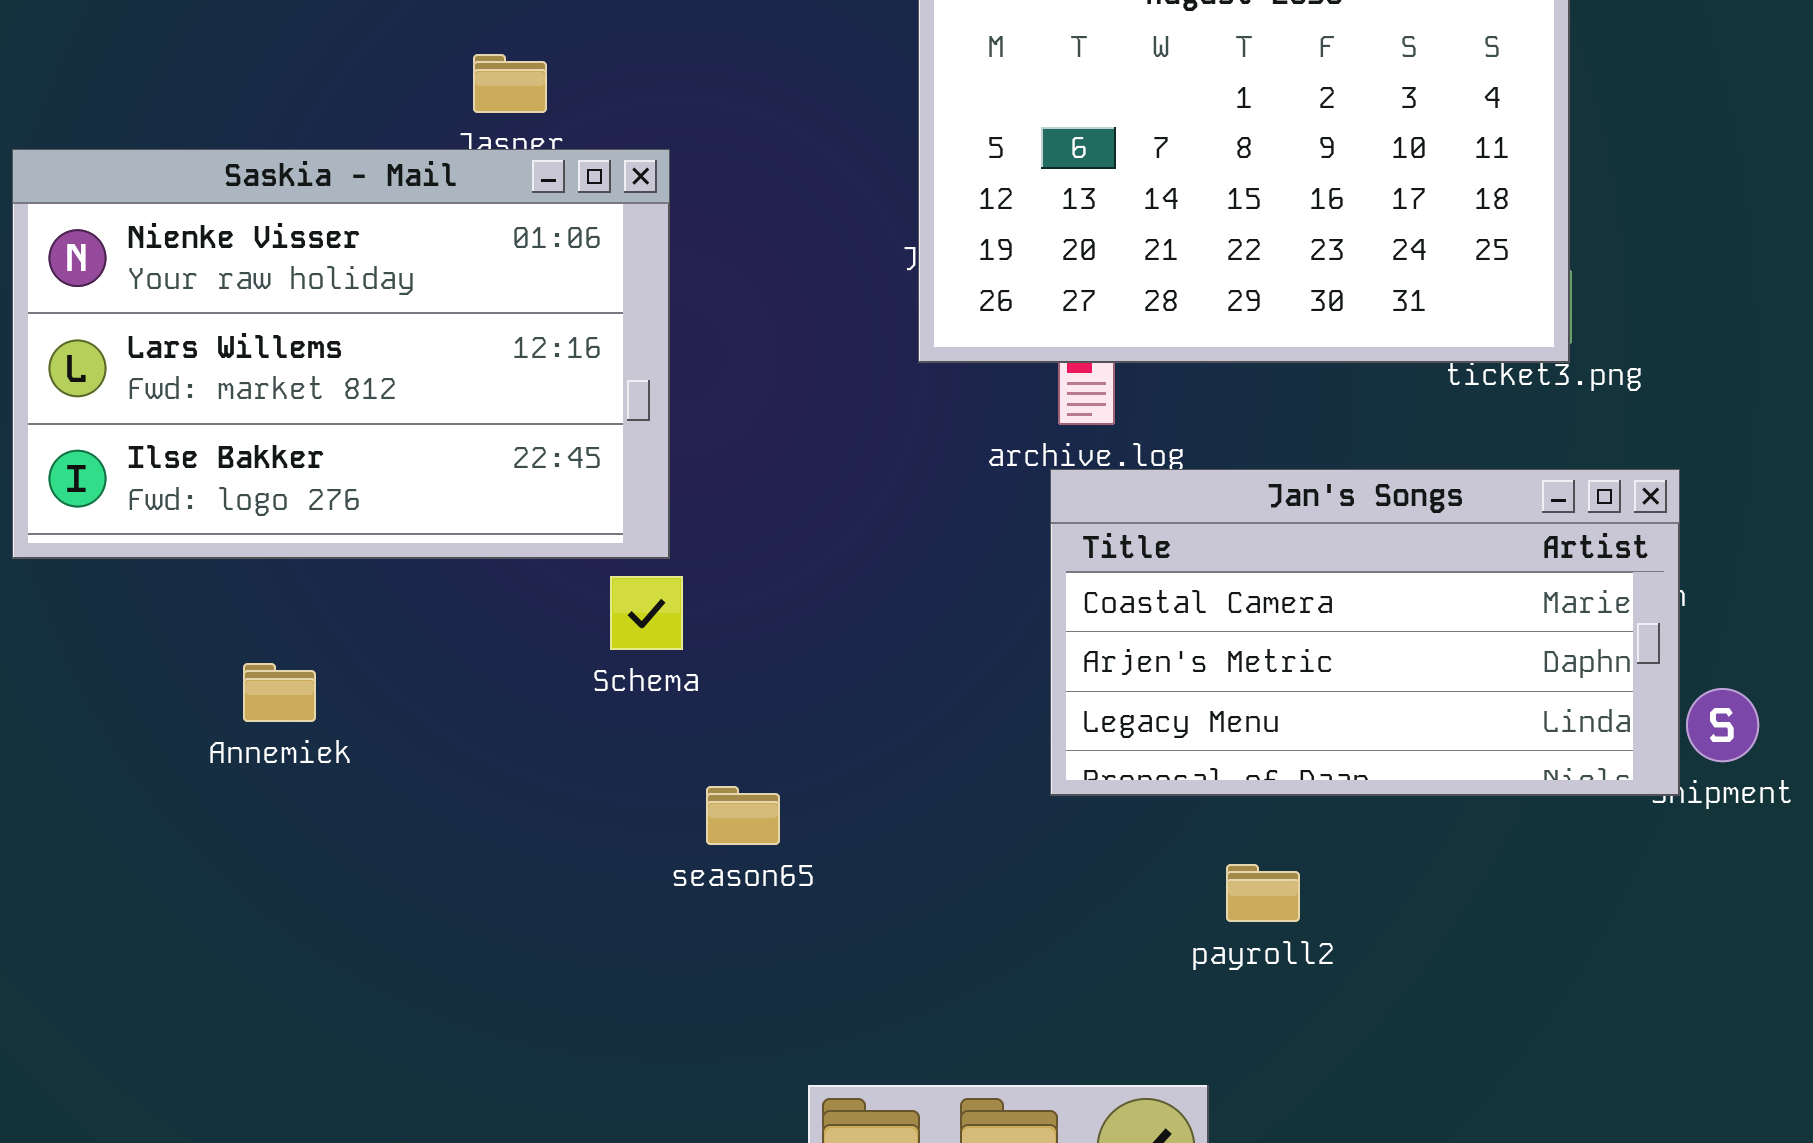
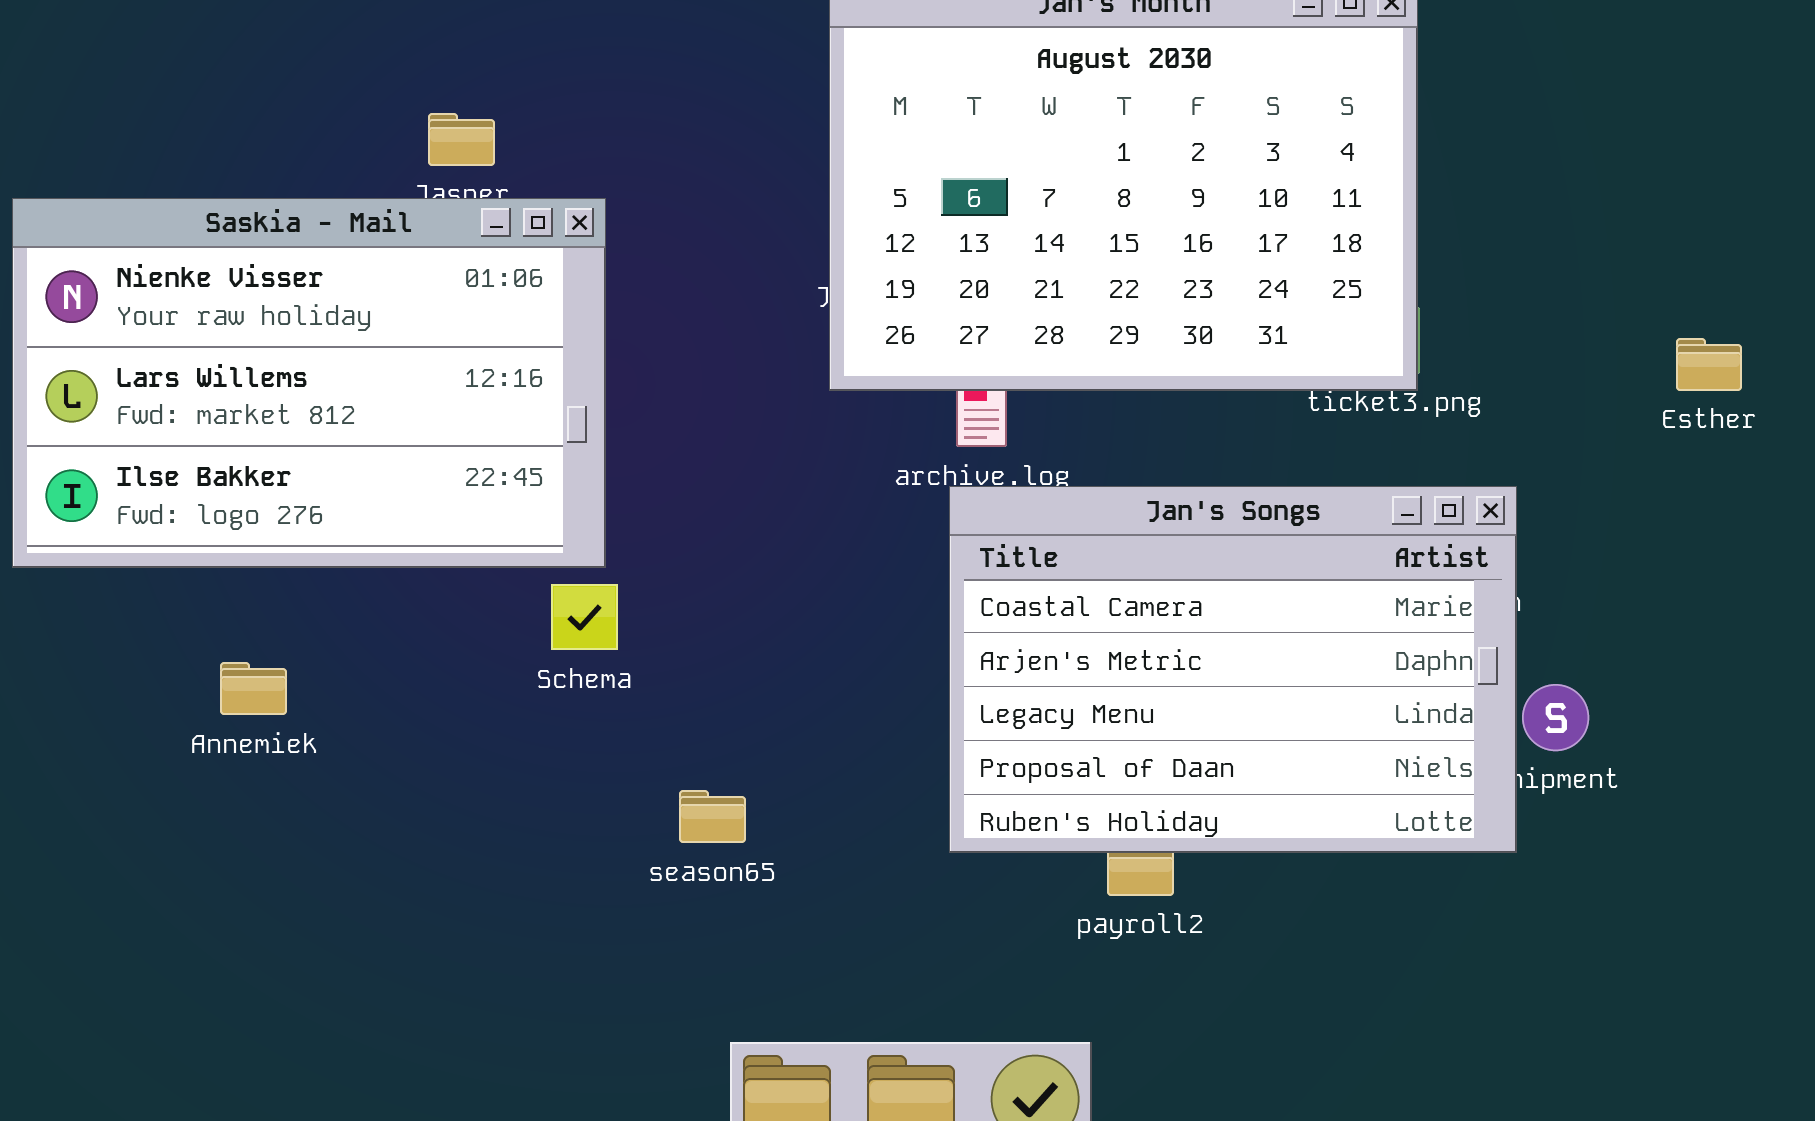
Jan's Songs: [1050,469,1680,796] -> [949,486,1517,853], resized
season65: [706,786,780,845] -> [679,790,746,843], moved

